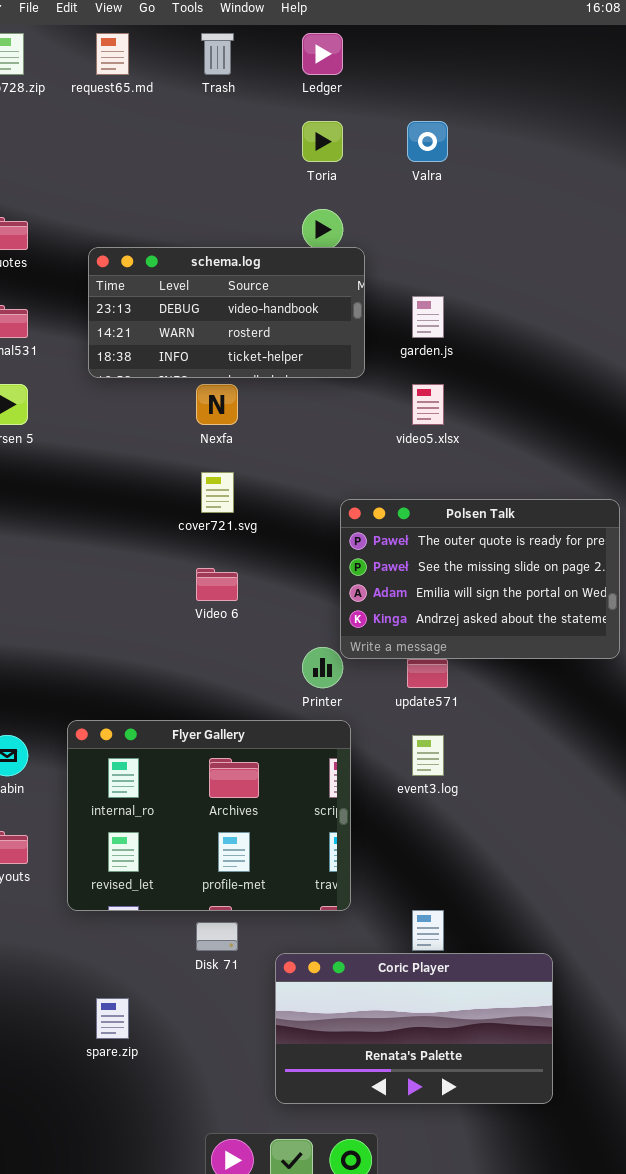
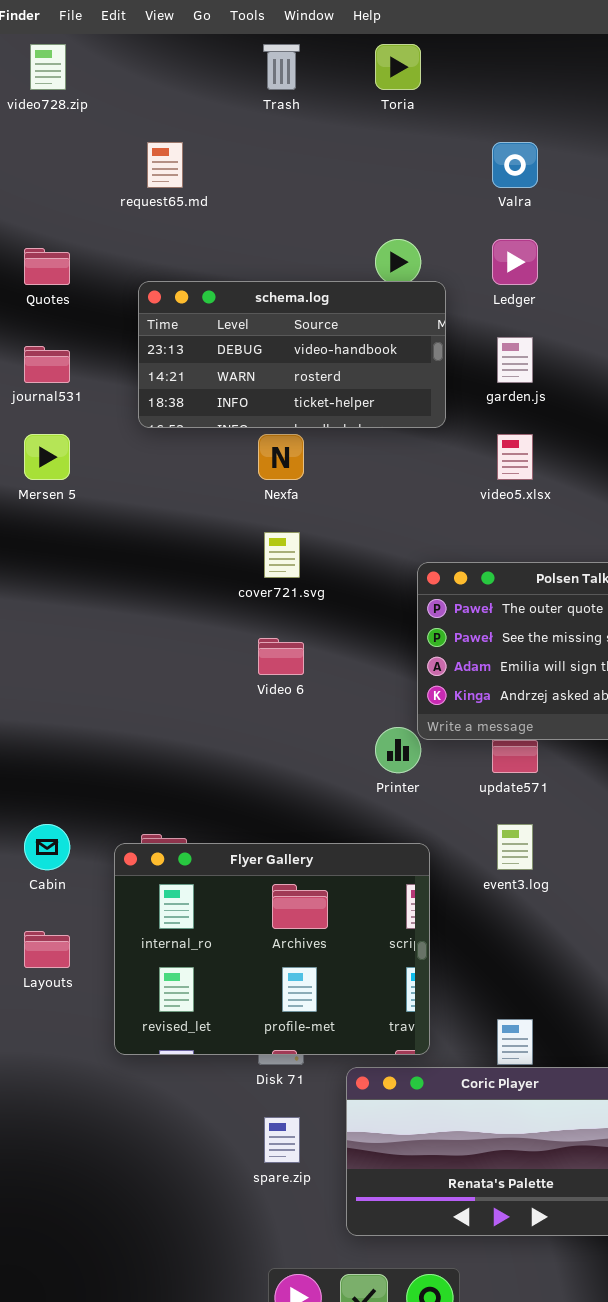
request65.md: [96,33,129,75] -> [147,142,183,188], moved
Ledger: [302,33,343,75] -> [492,239,538,285], moved
Toria: [302,121,343,162] -> [375,44,421,90], moved
Flyer Gallery: [67,720,351,911] -> [114,843,430,1055], moved
spare.zip: [96,998,129,1039] -> [264,1117,300,1163], moved

